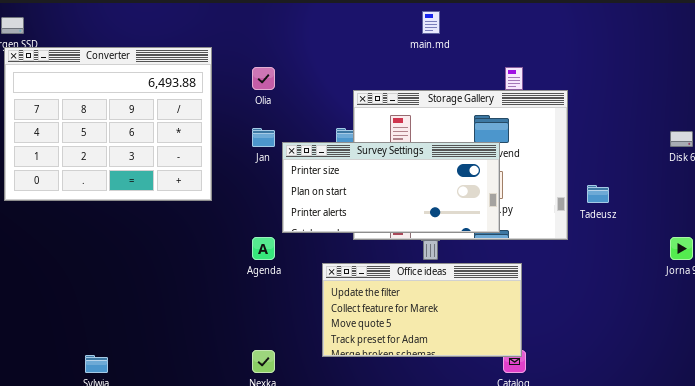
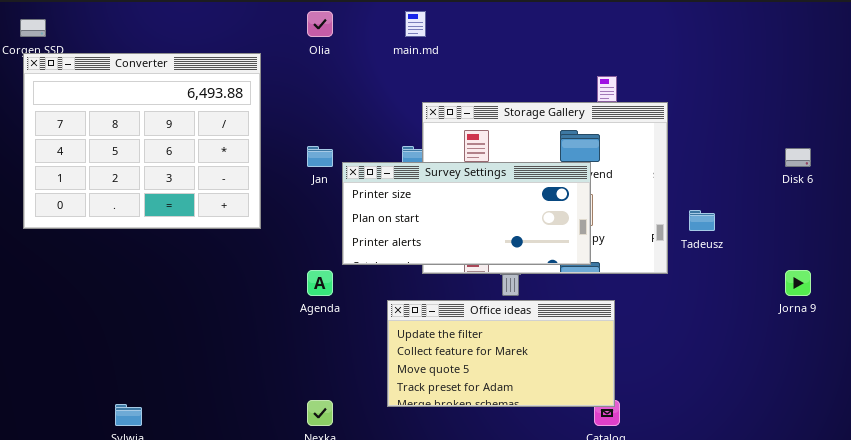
main.md: [422,11,440,34] -> [405,11,426,37], moved
Olia: [252,67,275,90] -> [307,11,333,37], moved

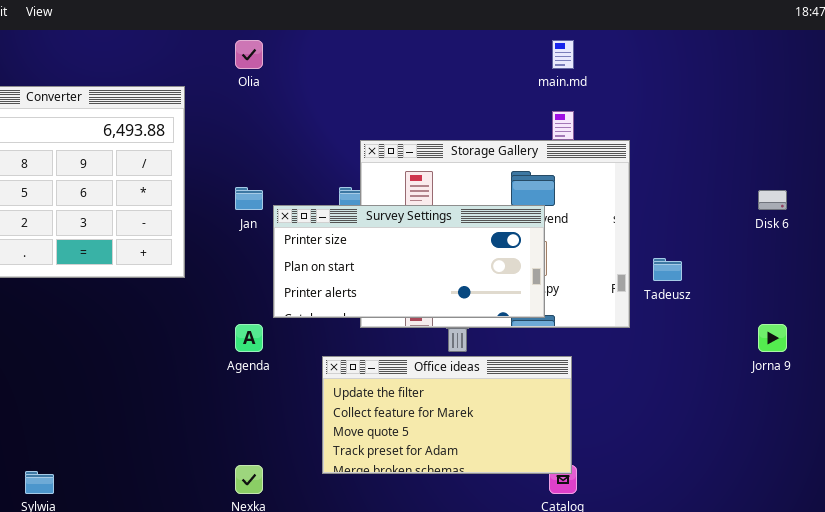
main.md: [405,11,426,37] -> [552,40,574,69], moved

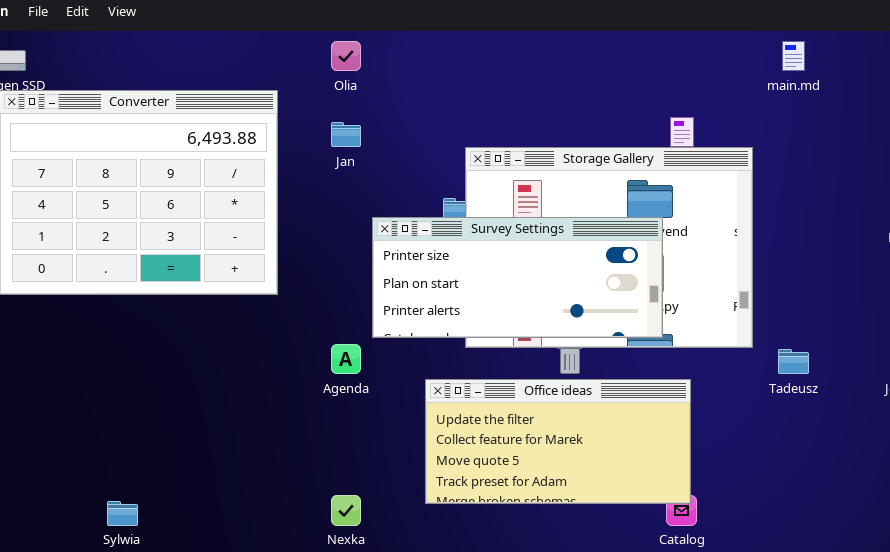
main.md: [552,40,574,69] -> [782,41,805,71], moved
Jan: [235,187,263,210] -> [331,122,361,147], moved
Tadeusz: [653,258,682,281] -> [778,349,809,374], moved

